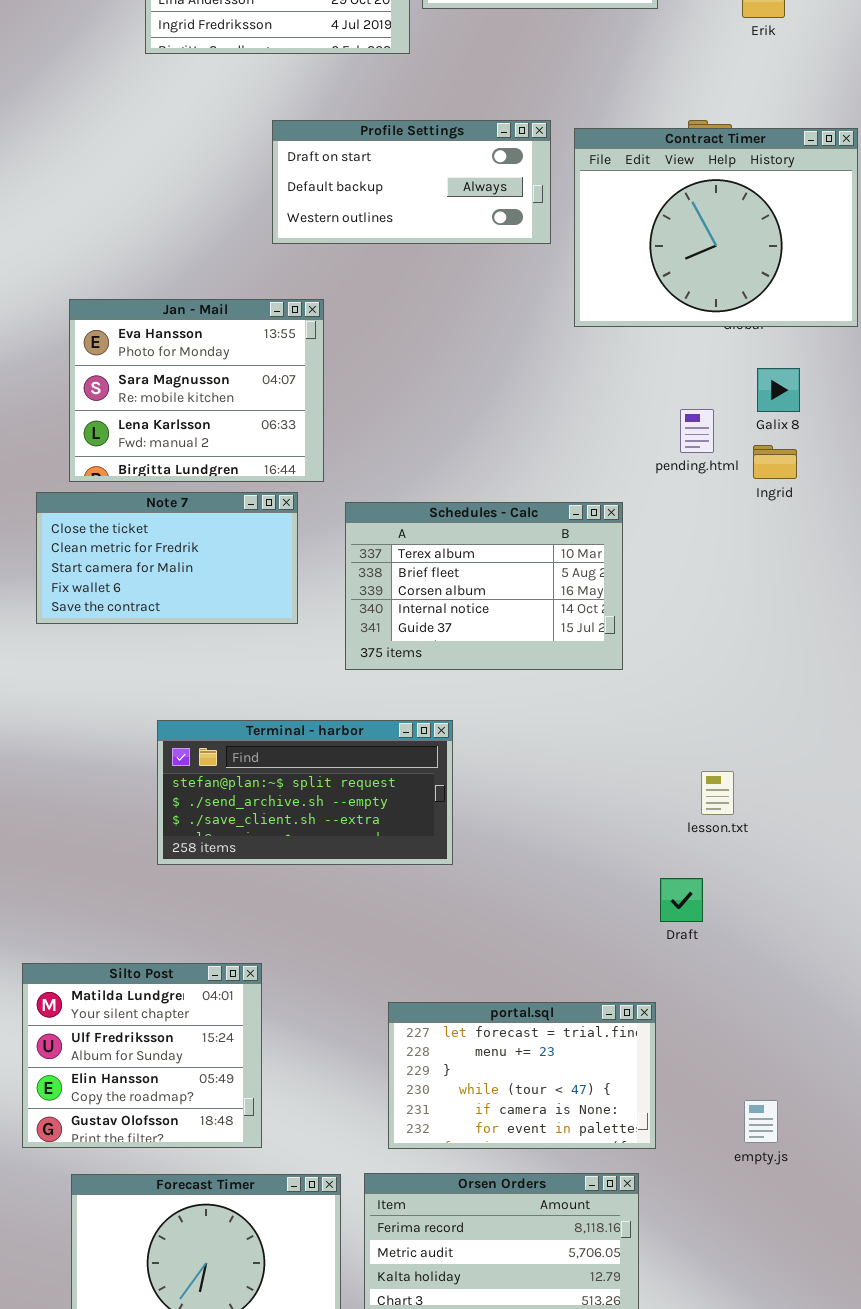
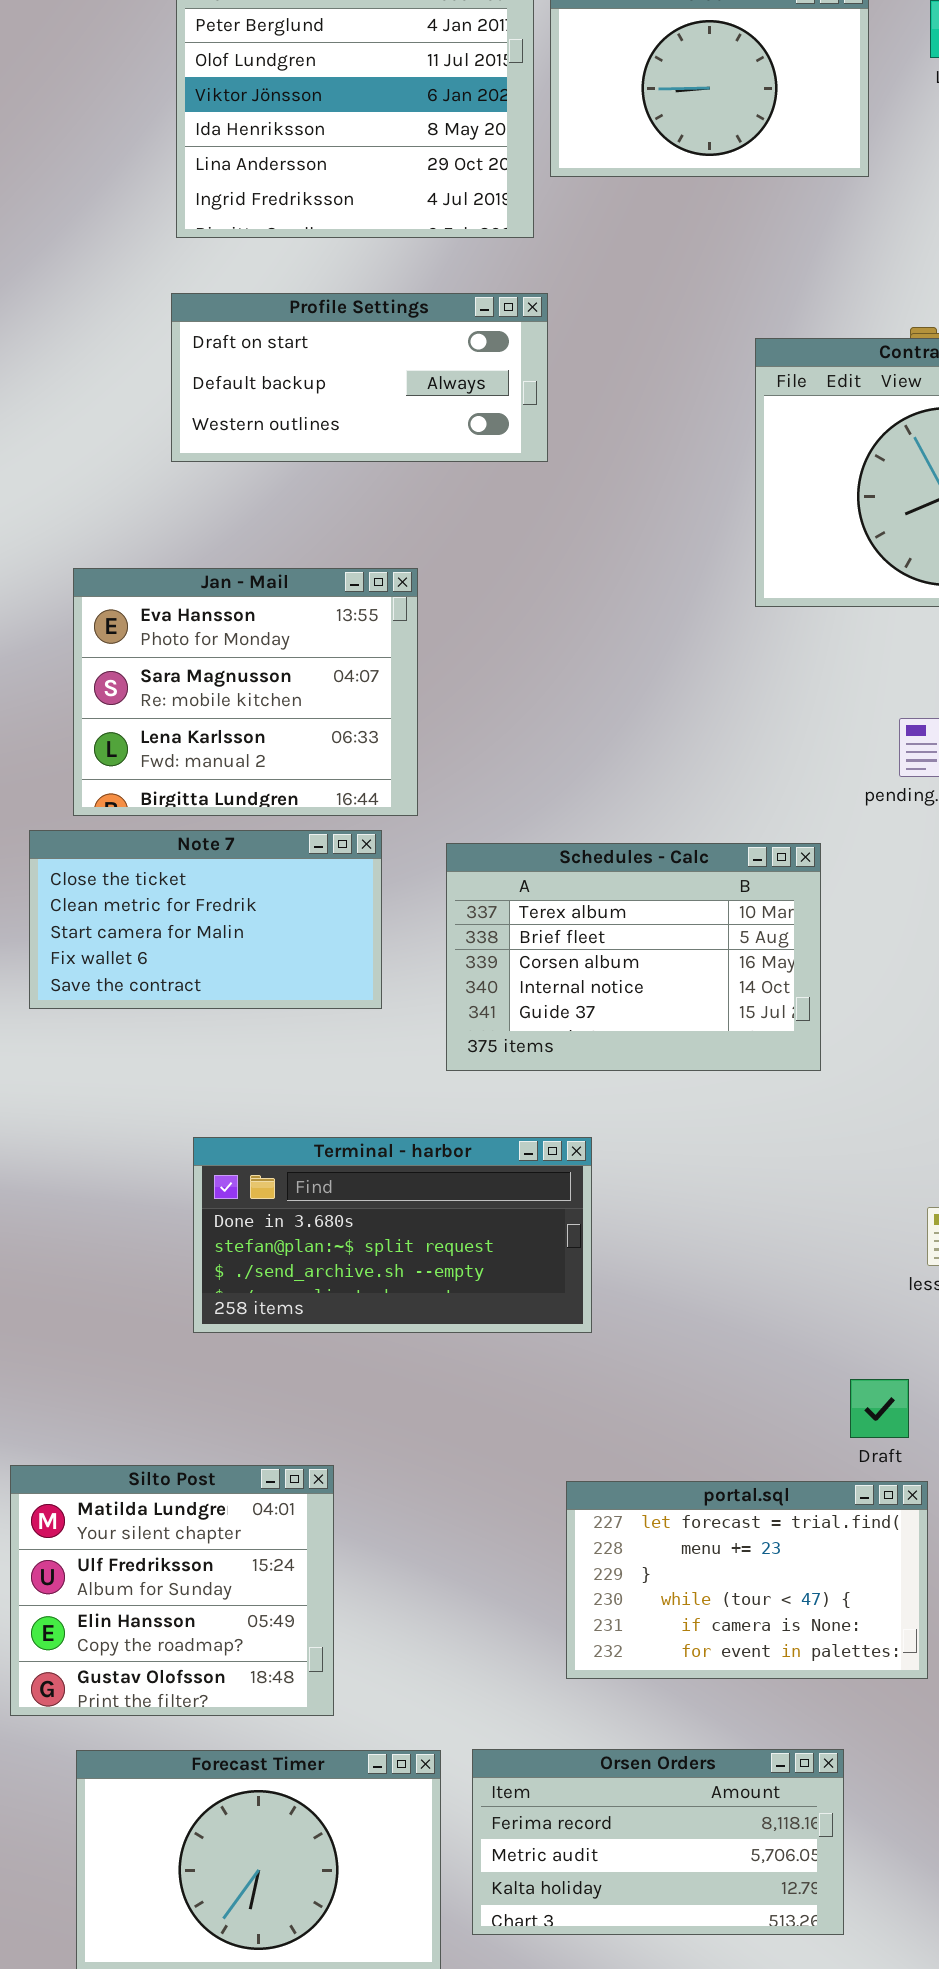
Profile Settings: [272,120,551,244] -> [171,293,548,462], moved
Terminal - harbor: [157,720,453,865] -> [193,1137,592,1333], scrolled up 1 row
Draft: [660,878,703,922] -> [850,1379,909,1438], moved
portal.sql: [388,1002,656,1149] -> [566,1481,928,1679], moved

